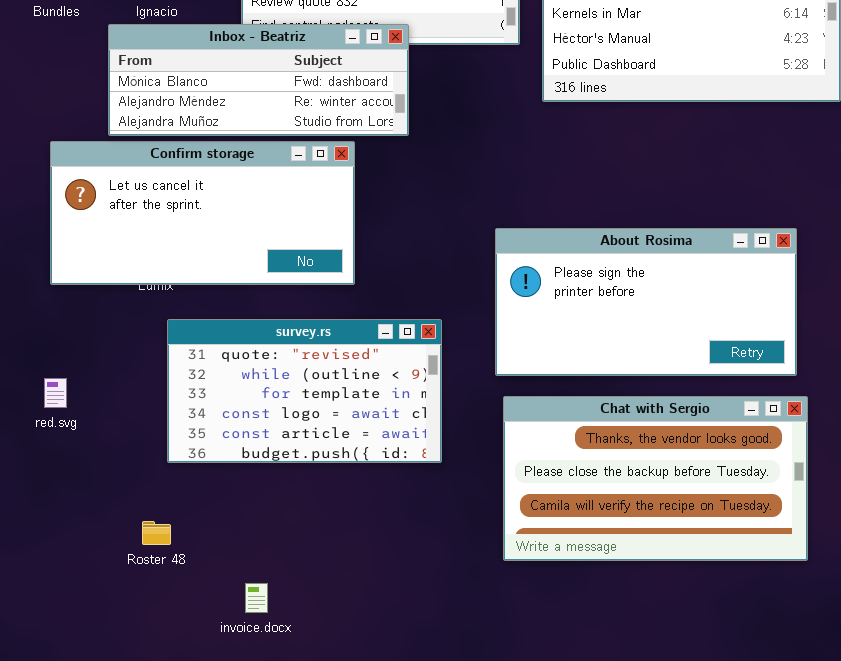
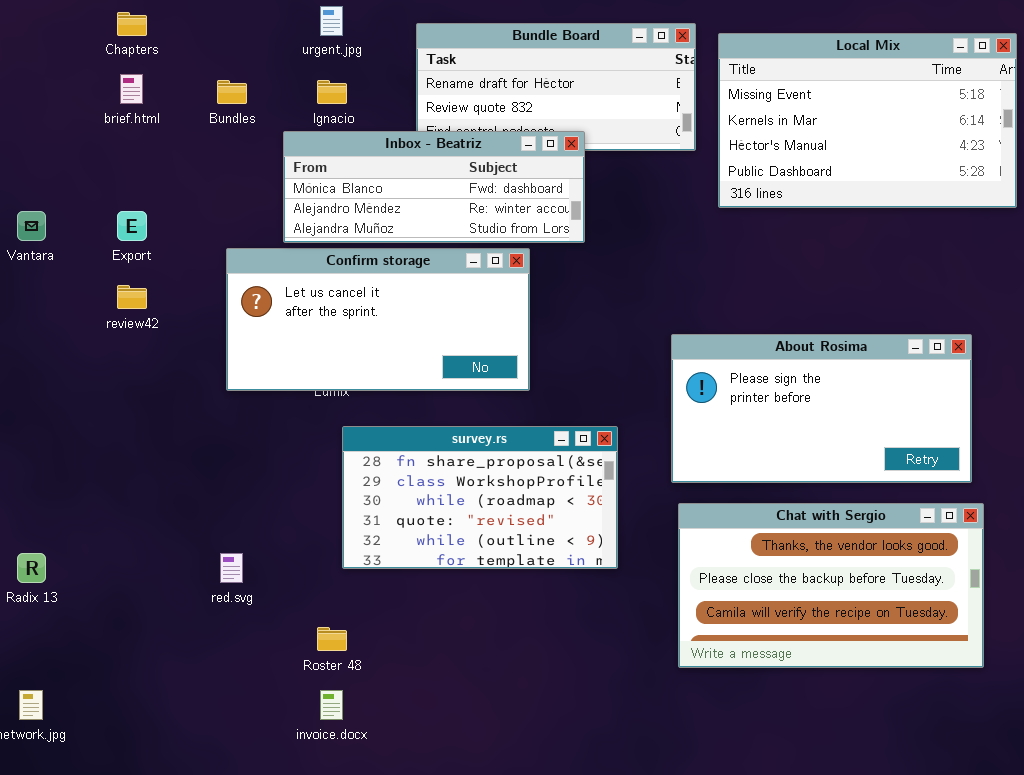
survey.rs: [167,319,442,463] -> [342,426,618,569], scrolled up 3 rows
red.svg: [44,378,67,408] -> [220,553,243,583], moved
invoice.docx: [245,583,268,613] -> [320,690,343,720], moved

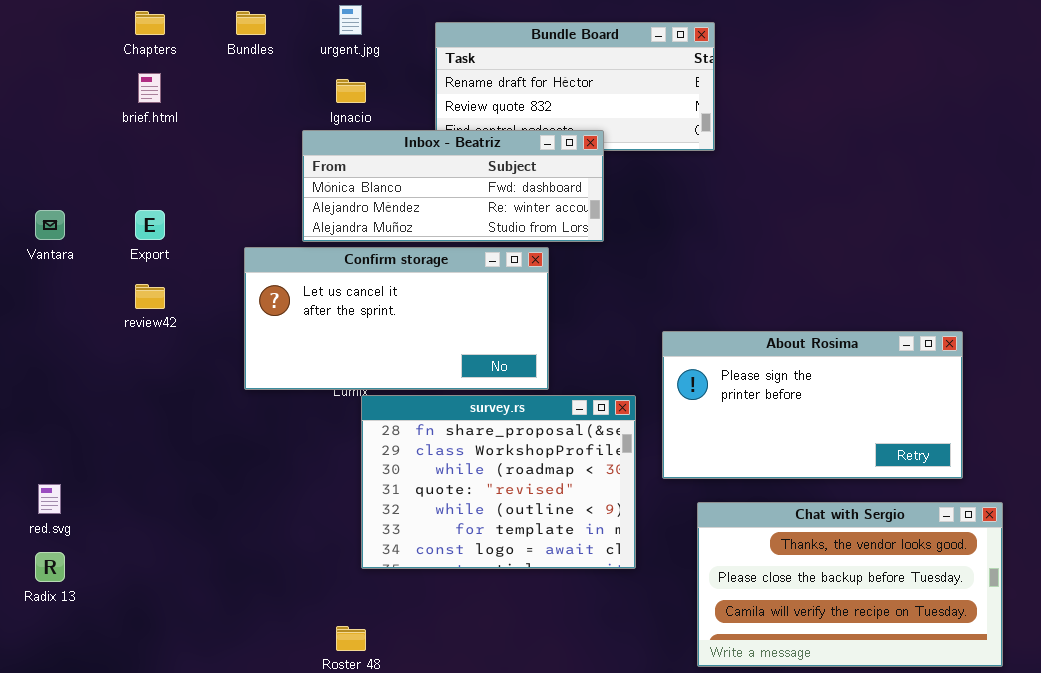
Local Mix: [718,33,1017,208] -> none, closed
Bundles: [217,80,247,104] -> [236,11,266,35], moved
About Rosima: [671,334,972,483] -> [662,331,963,479], moved
survey.rs: [342,426,618,569] -> [361,395,636,569], resized
red.svg: [220,553,243,583] -> [38,484,61,514], moved

